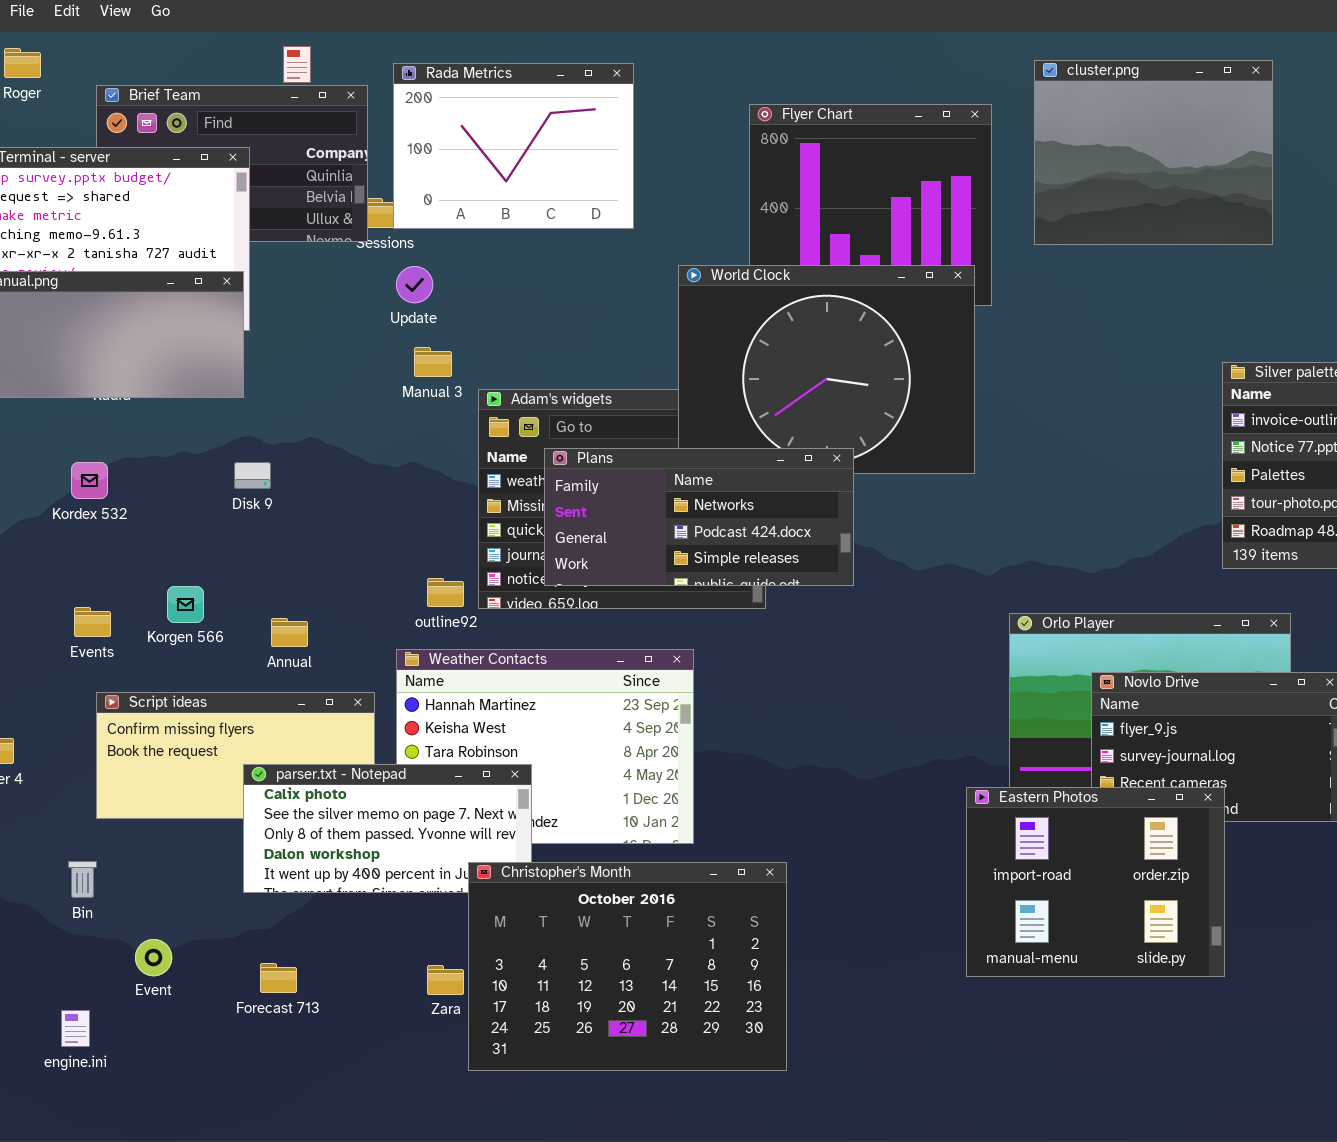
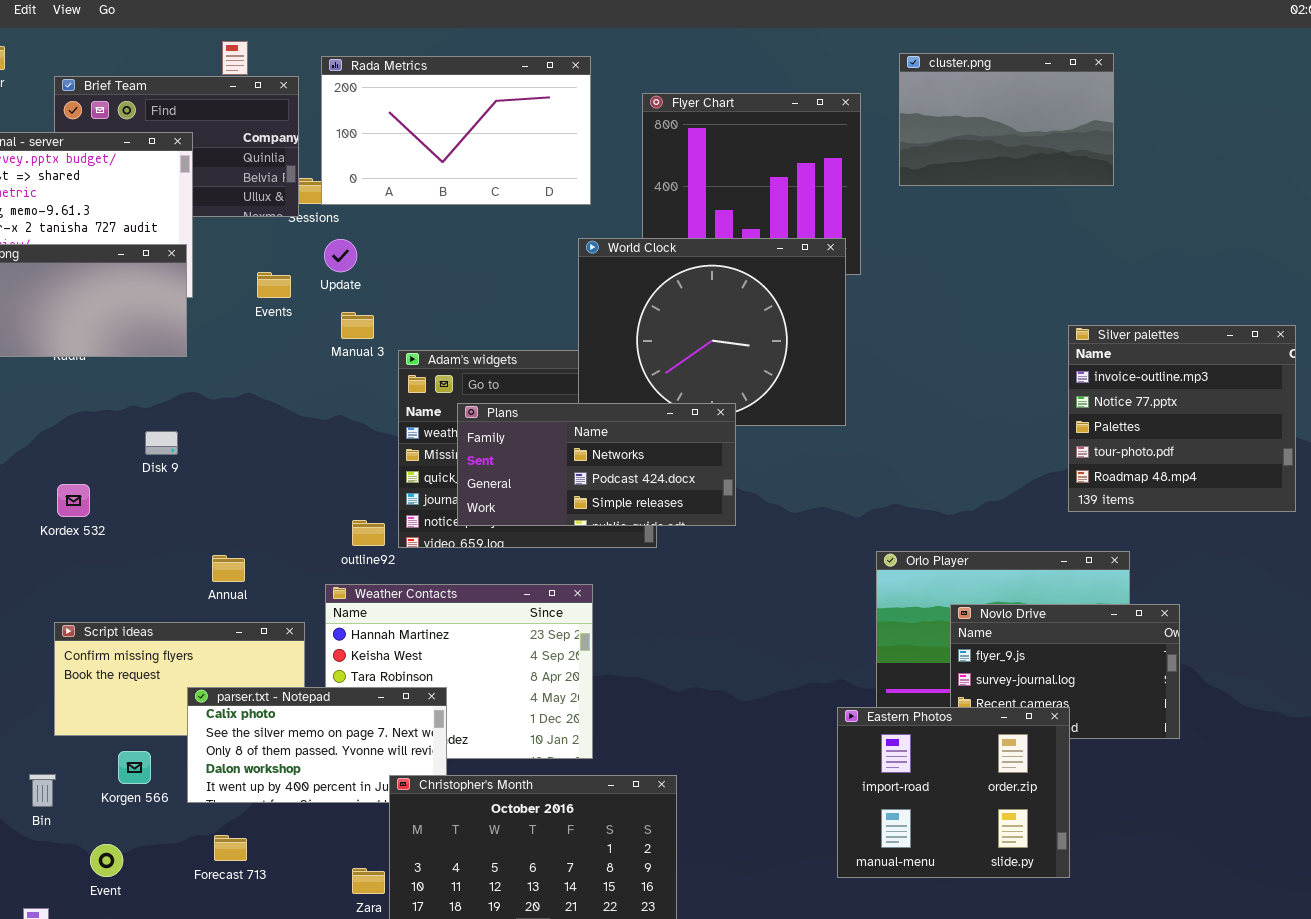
cluster.png: [1034,60,1273,245] -> [899,53,1114,186], resized
Rada Metrics: [393,63,634,229] -> [321,56,591,205], resized
Kordex 532: [71,462,108,499] -> [57,484,90,517], moved
Disk 9: [234,462,271,489] -> [145,431,178,455], moved
Korgen 566: [167,586,204,623] -> [118,751,151,784], moved
Events: [74,607,111,637] -> [257,272,291,298], moved
Forecast 713: [260,963,297,993] -> [214,835,247,861], moved

